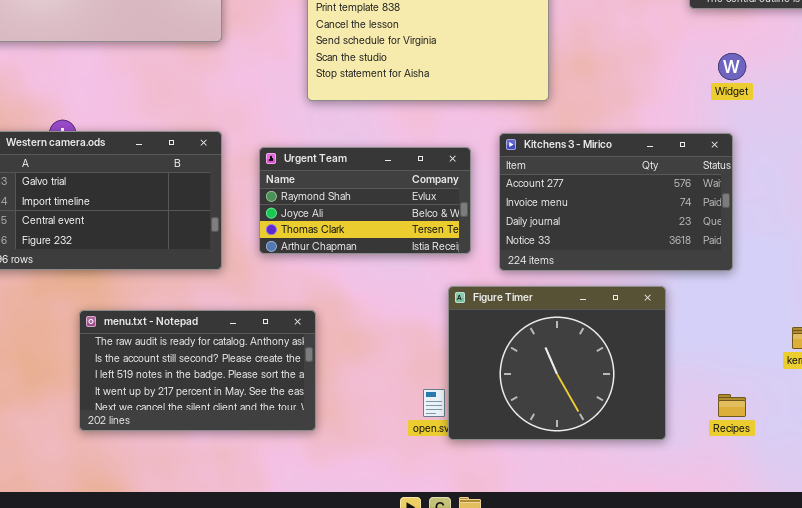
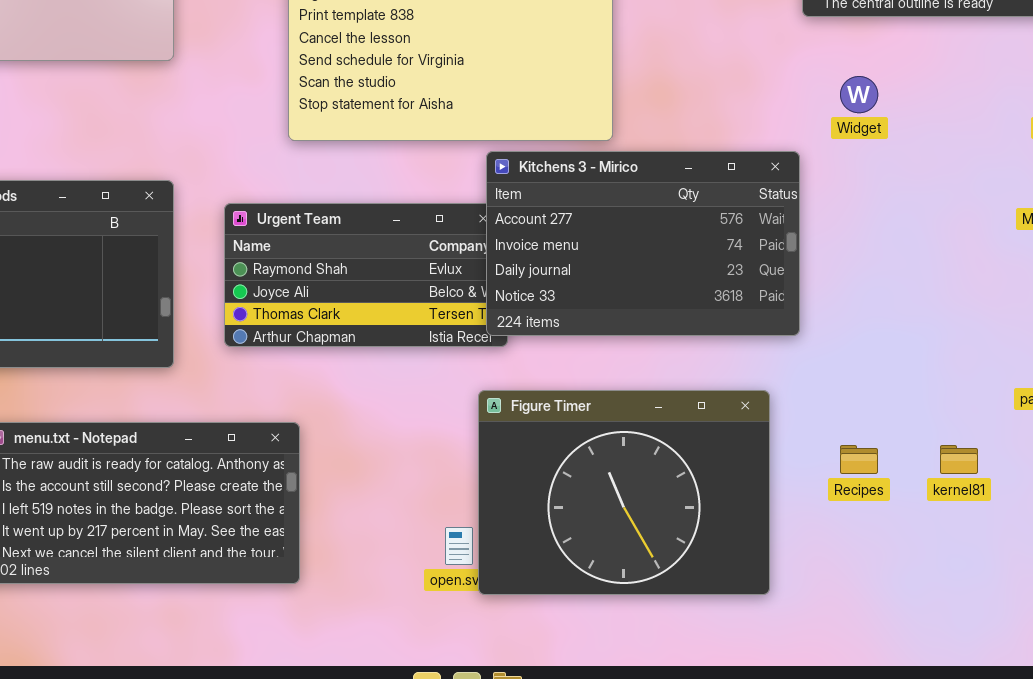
Kitchens 3 - Mirico: [499,133,733,271] -> [486,151,800,336], moved
Recipes: [718,394,746,417] -> [840,445,878,474], moved

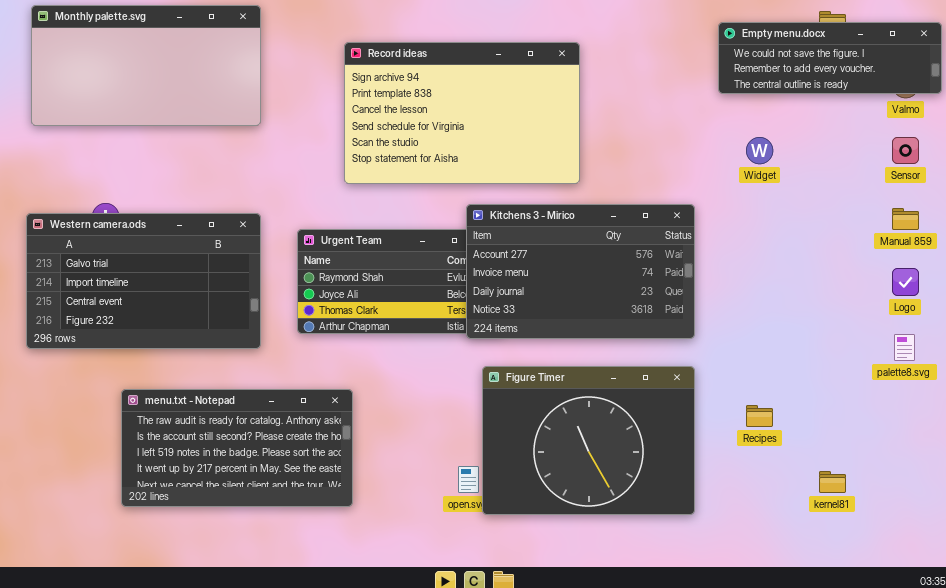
Kitchens 3 - Mirico: [486,151,800,336] -> [466,204,695,339], moved
kernel81: [940,445,978,474] -> [819,471,846,493], moved

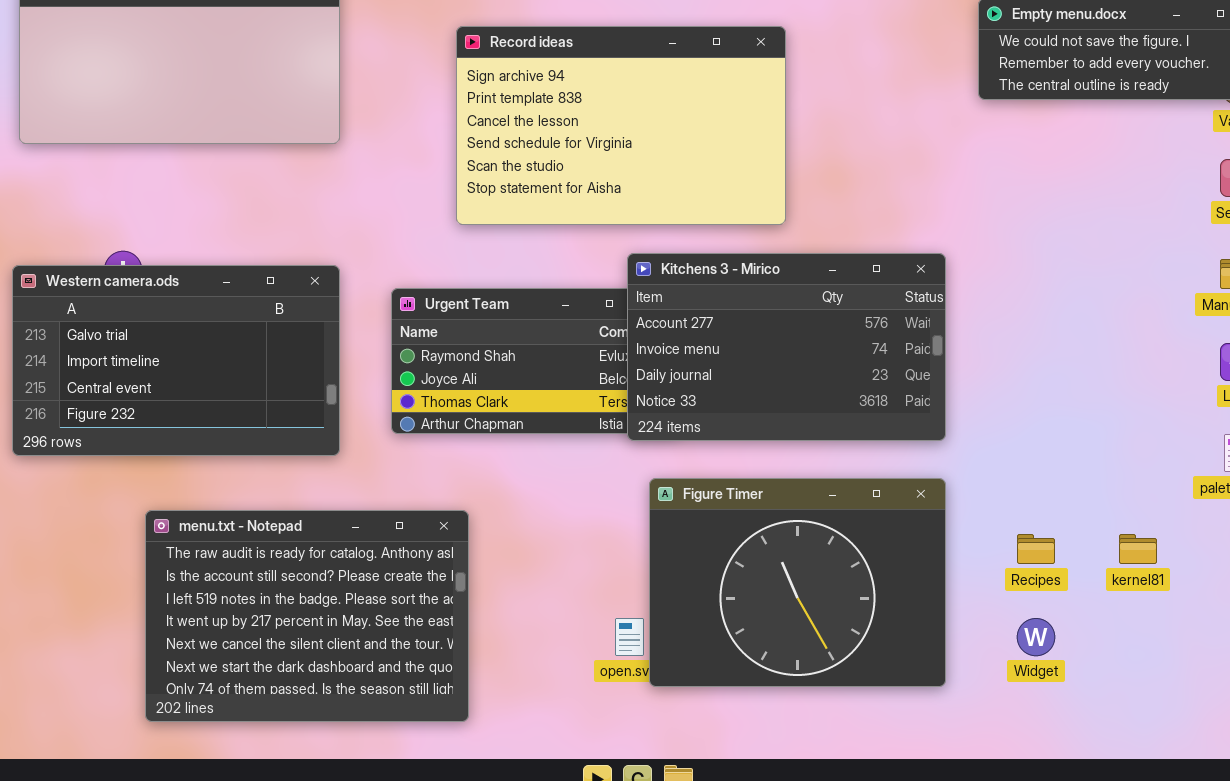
Widget: [746,137,773,164] -> [1017,618,1055,656], moved
menu.txt - Notepad: [121,389,353,507] -> [145,510,469,722], resized
kernel81: [819,471,846,493] -> [1119,534,1157,564], moved

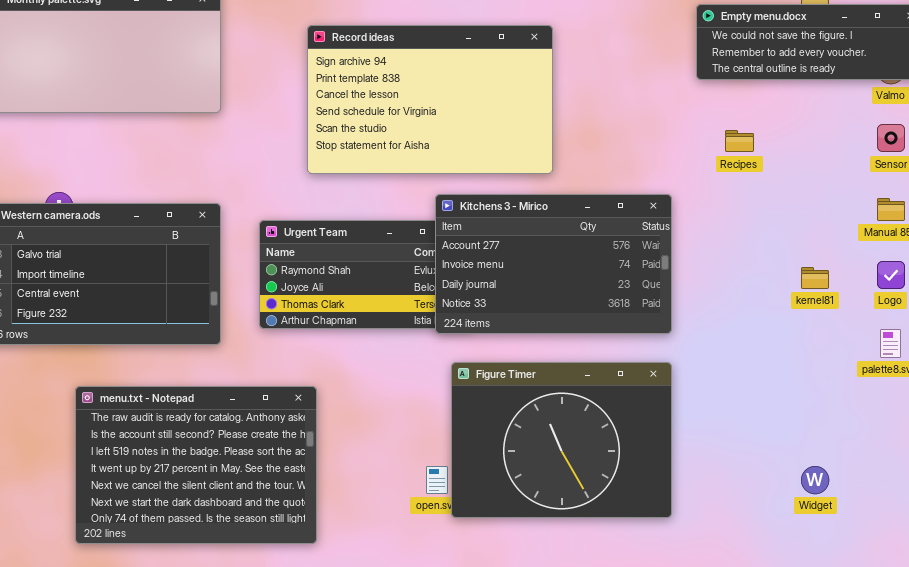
Recipes: [1017,534,1055,564] -> [725,130,754,152], moved
kernel81: [1119,534,1157,564] -> [801,267,829,289], moved
Widget: [1017,618,1055,656] -> [801,466,829,494], moved

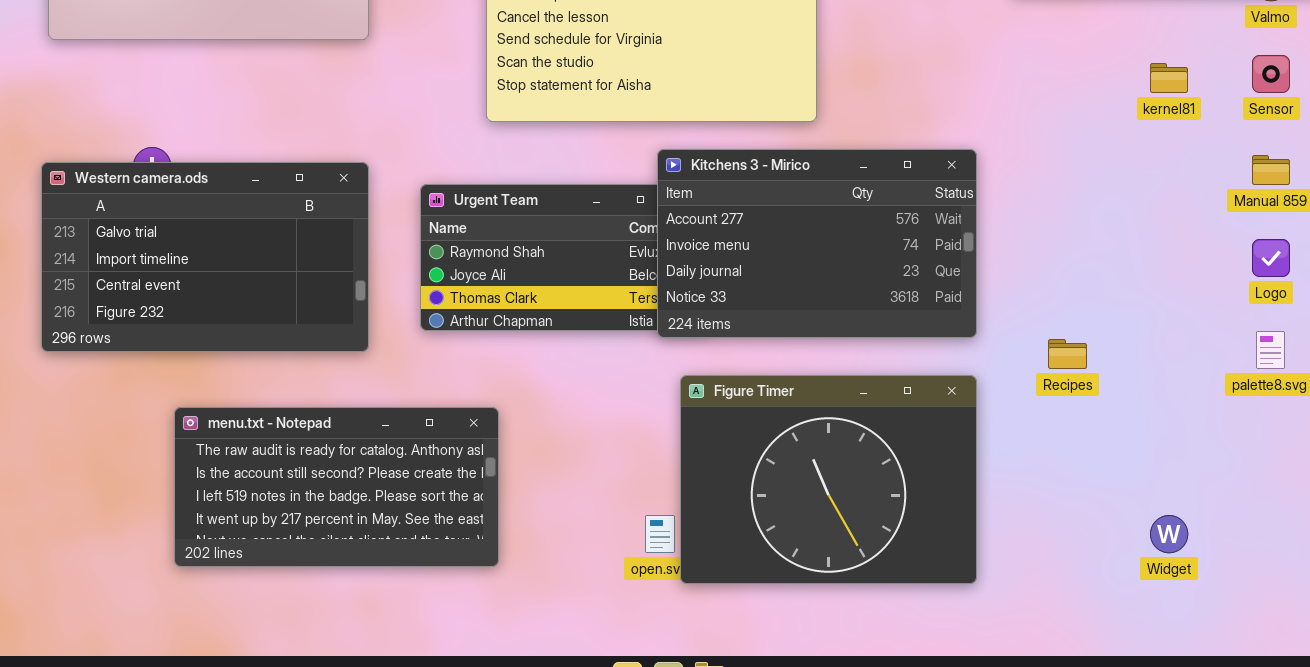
Recipes: [725,130,754,152] -> [1048,339,1087,369], moved
kernel81: [801,267,829,289] -> [1150,63,1188,93], moved
menu.txt - Notepad: [75,386,317,544] -> [174,407,499,567], resized

